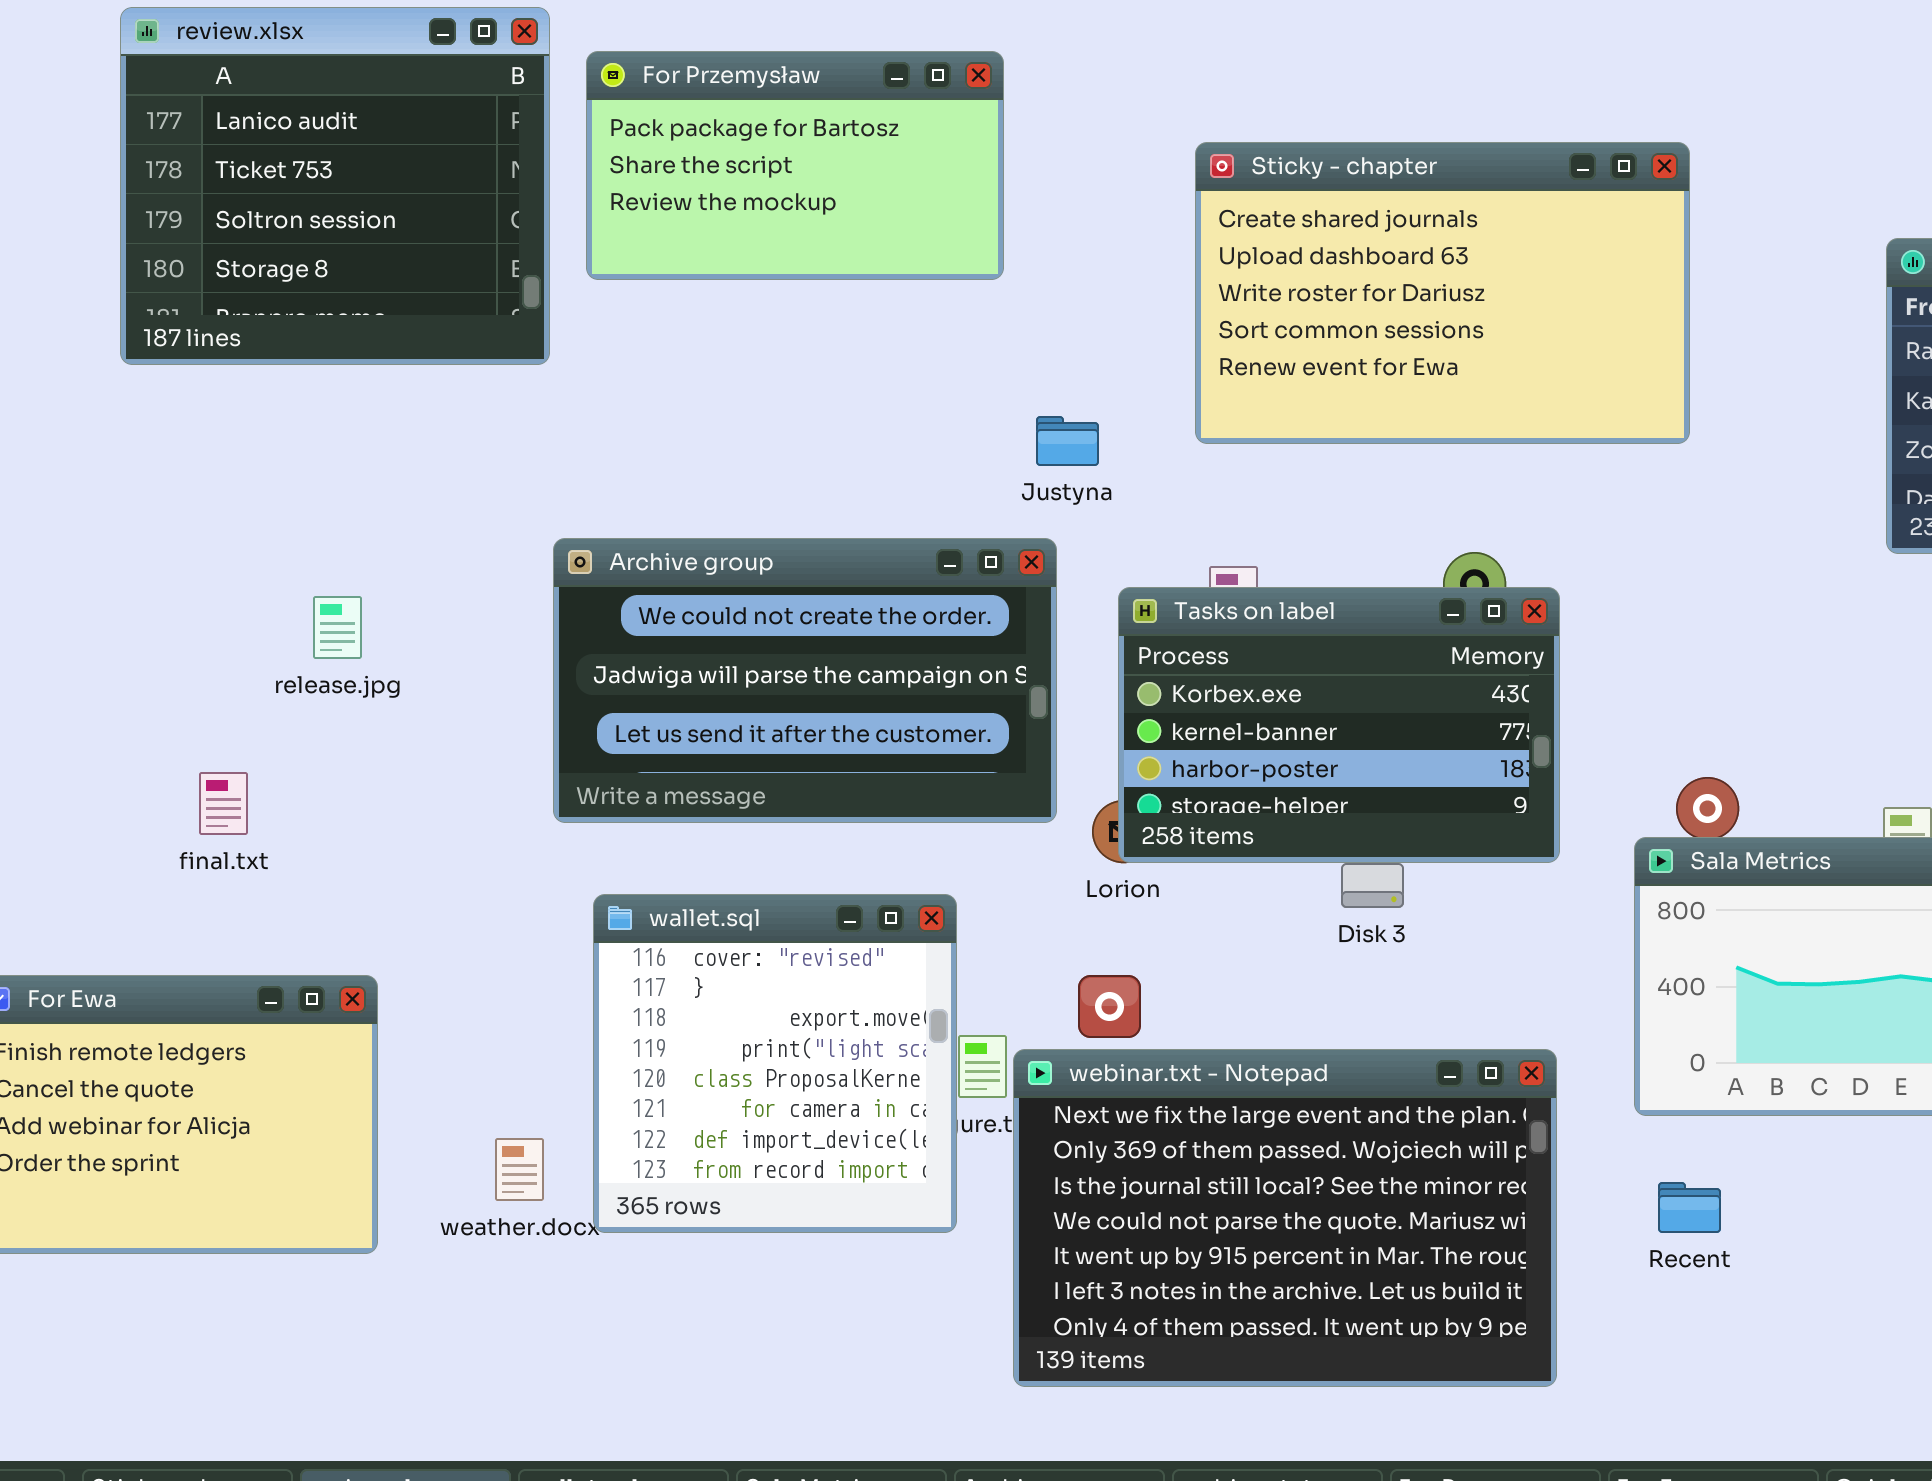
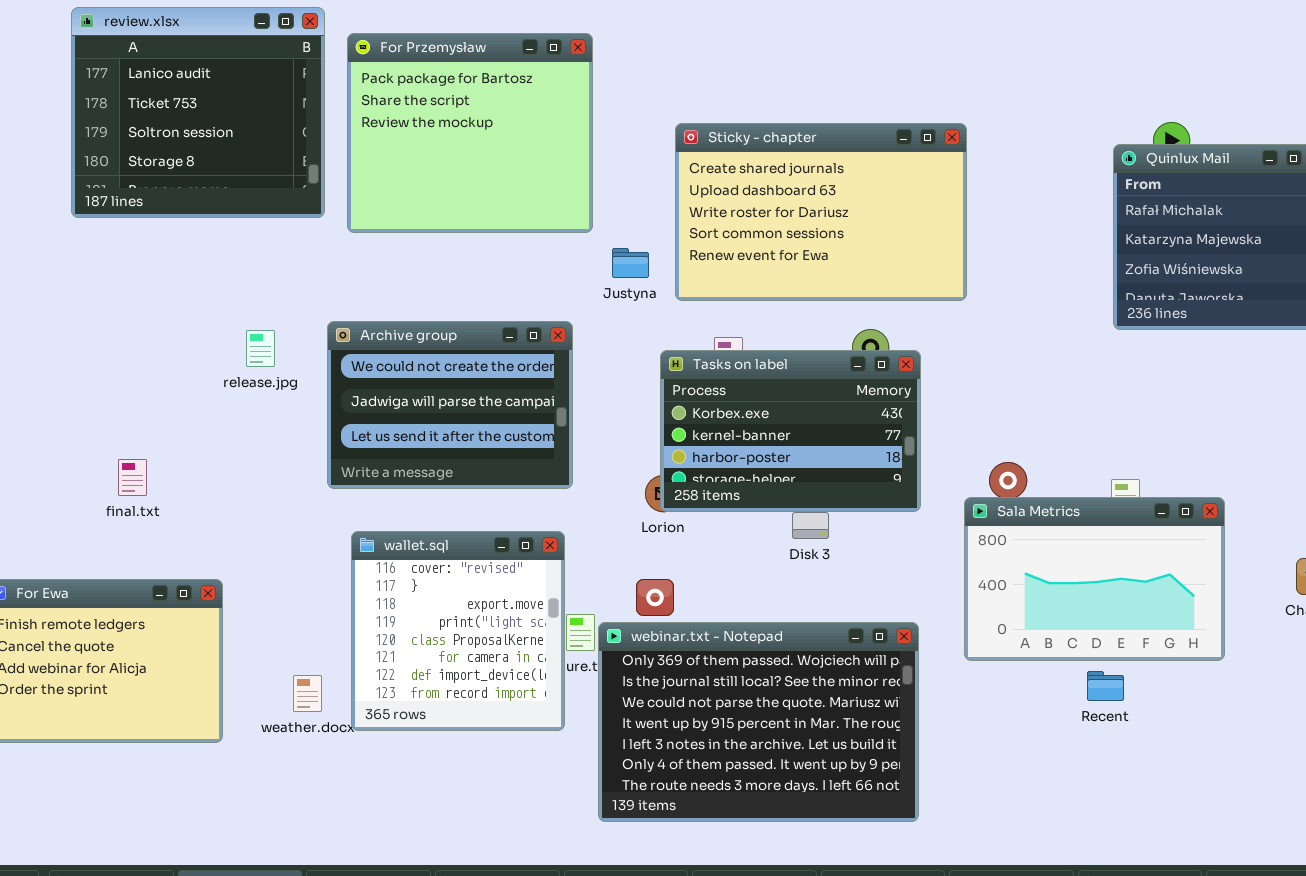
For Przemysław: [586,51,1004,280] -> [347,33,593,233], resized
Sticky - chapter: [1195,142,1690,444] -> [675,123,967,301], moved
Archive group: [553,538,1057,823] -> [327,321,573,489], resized
release.jpg: [313,596,362,659] -> [246,330,275,367], moved
webinar.txt - Notepad: [1013,1049,1557,1387] -> [598,622,919,822], scrolled down 1 row
Recent: [1658,1182,1721,1233] -> [1087,671,1124,701], moved

